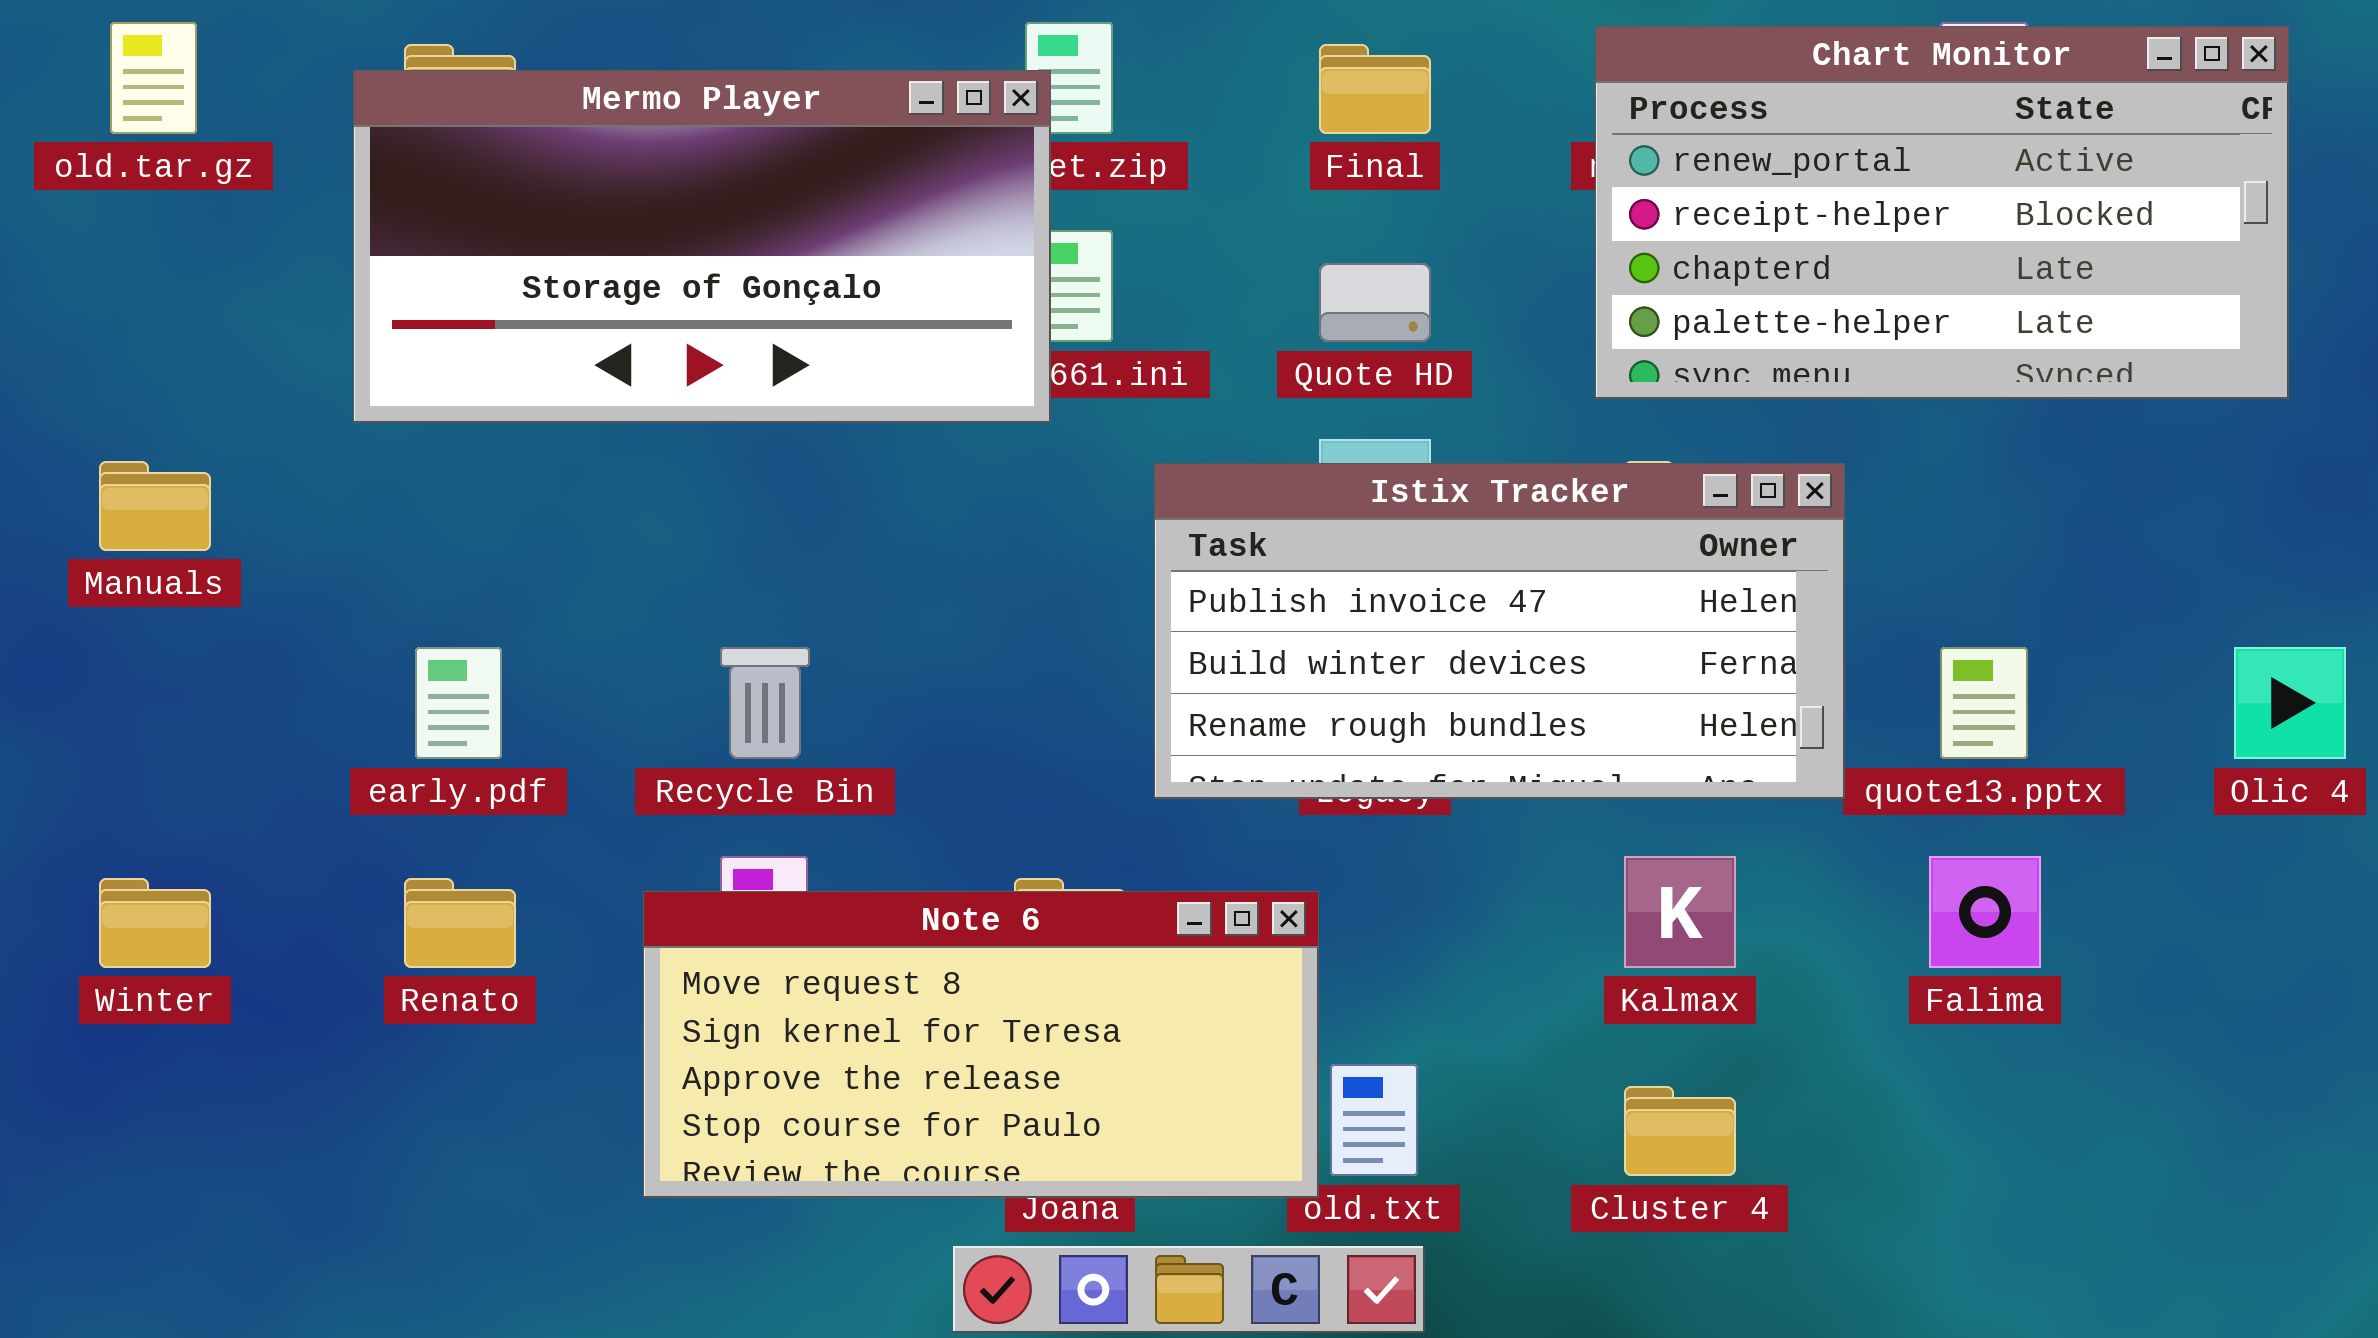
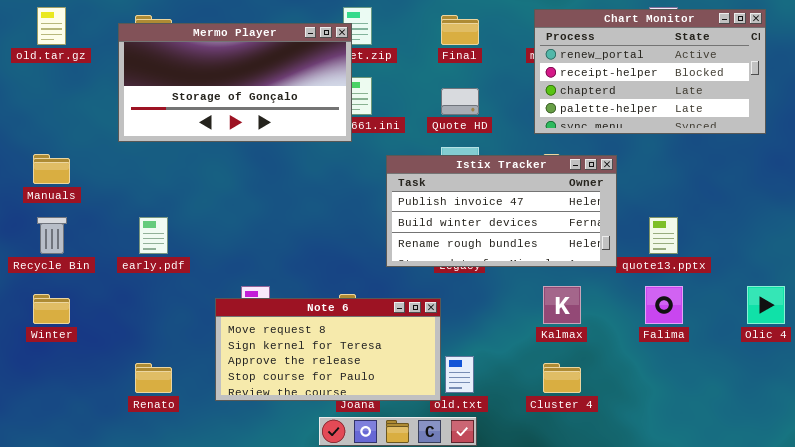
Recycle Bin: [720,647,810,759] -> [37,217,67,254], moved
Olic 4: [2234,647,2346,759] -> [747,286,785,324], moved
Renato: [404,878,516,968] -> [135,363,172,393], moved

